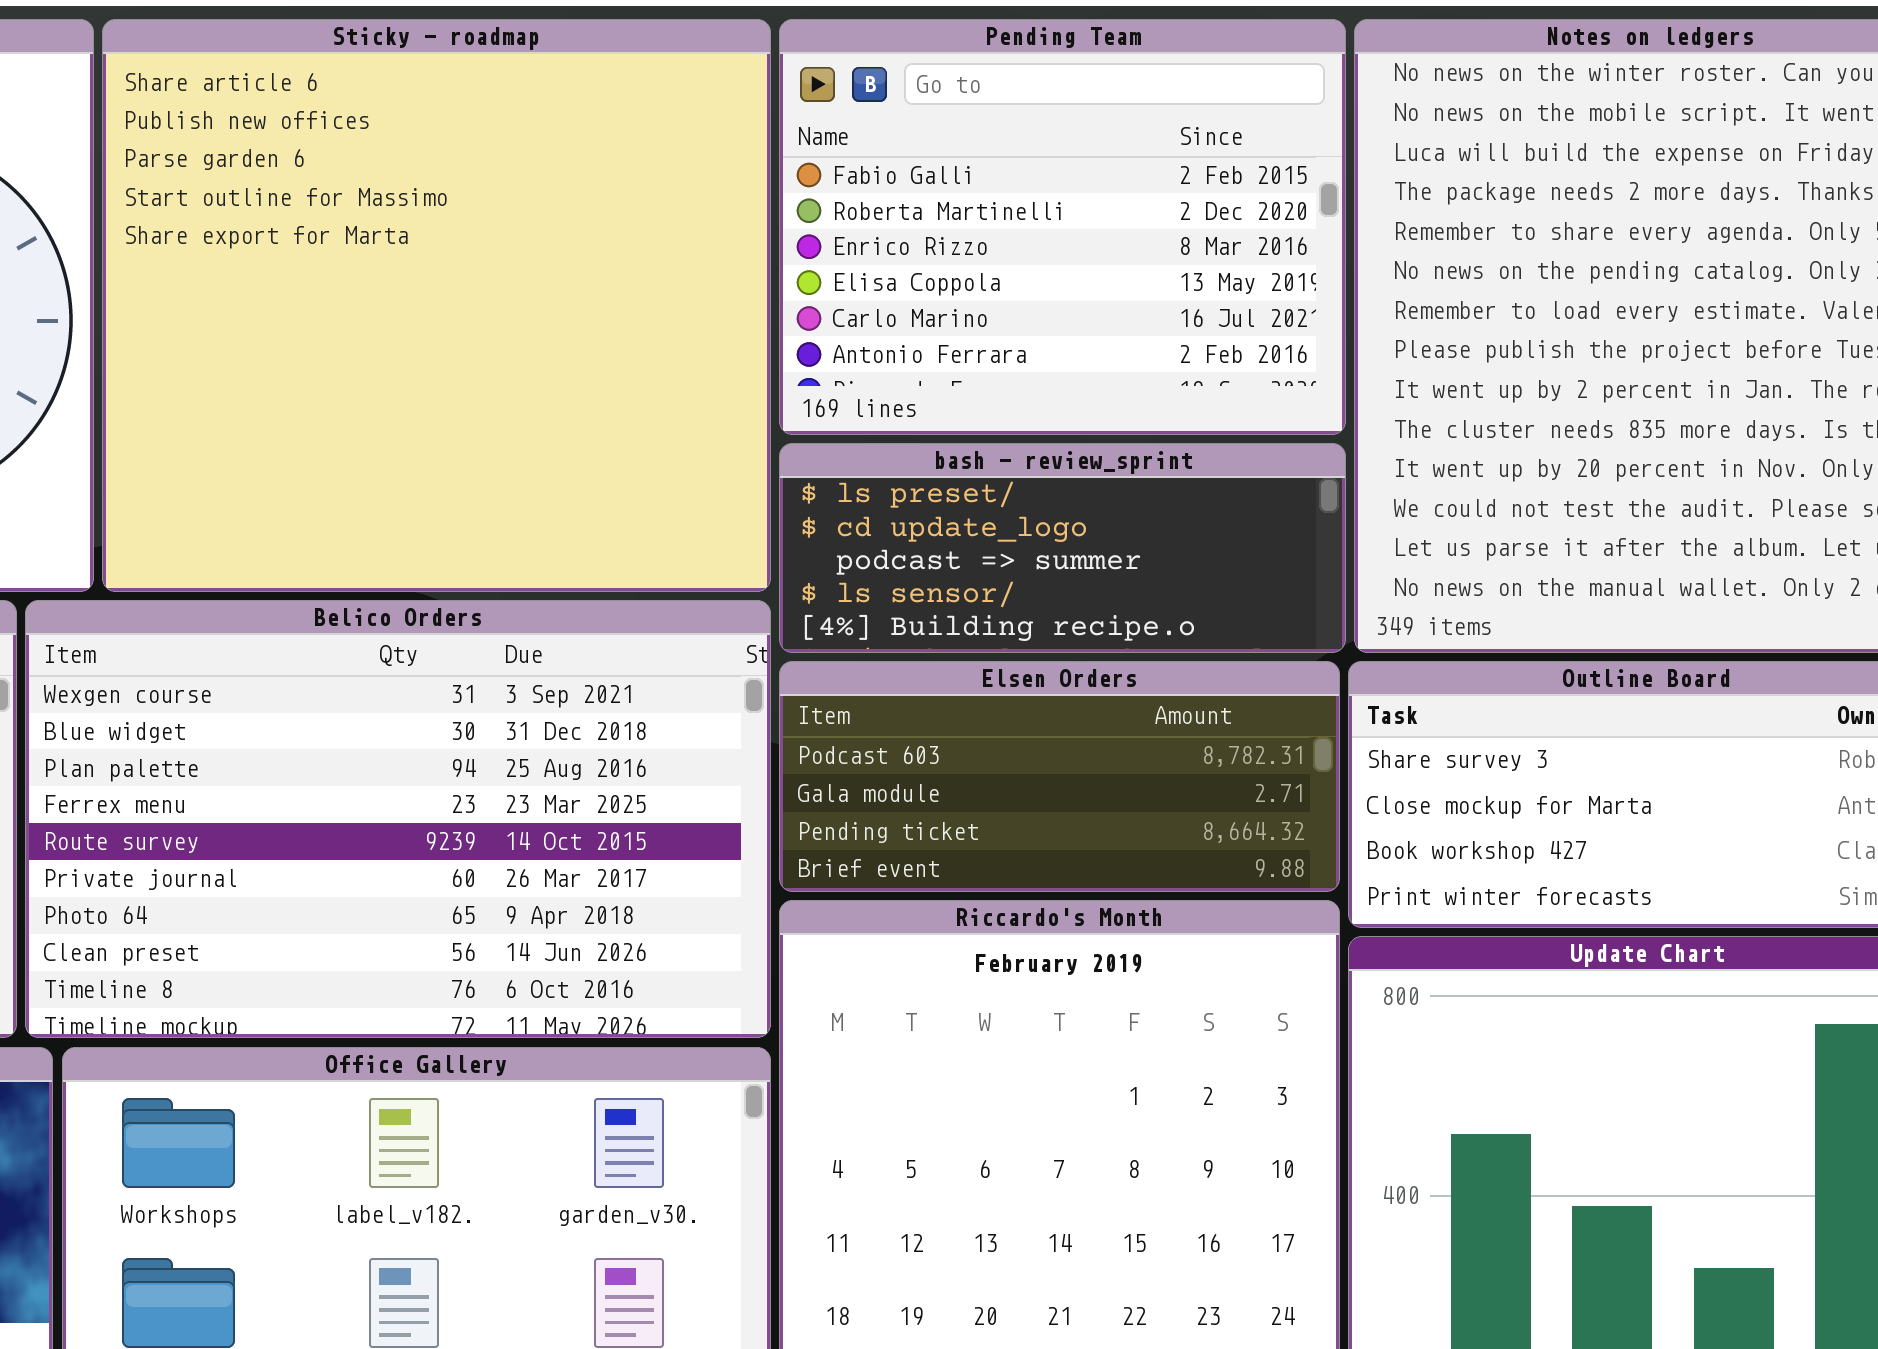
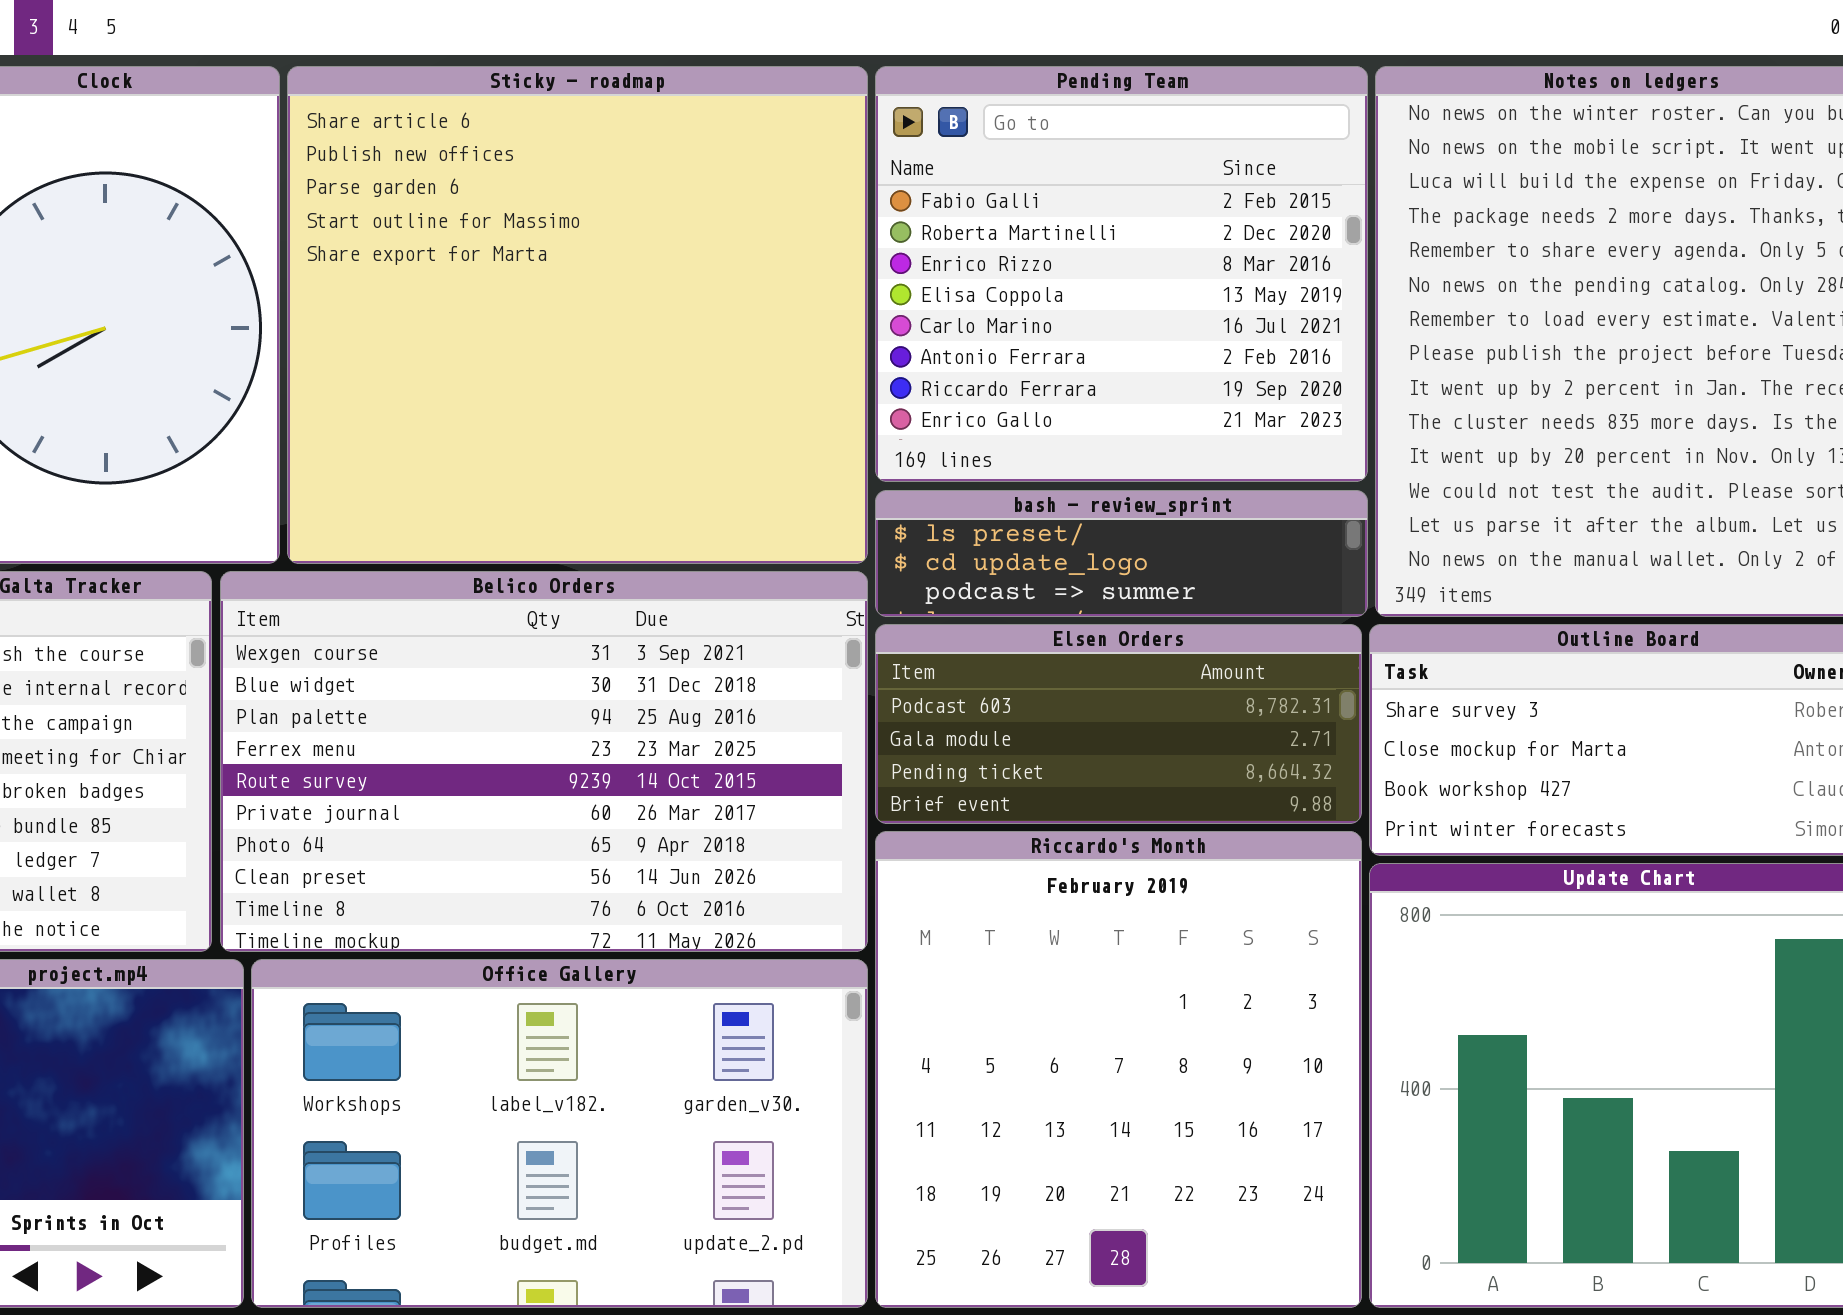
Pending Team: [779,19,1346,435] -> [875,66,1368,482], resized
bash - review_sprint: [779,443,1346,653] -> [875,490,1368,617], resized

